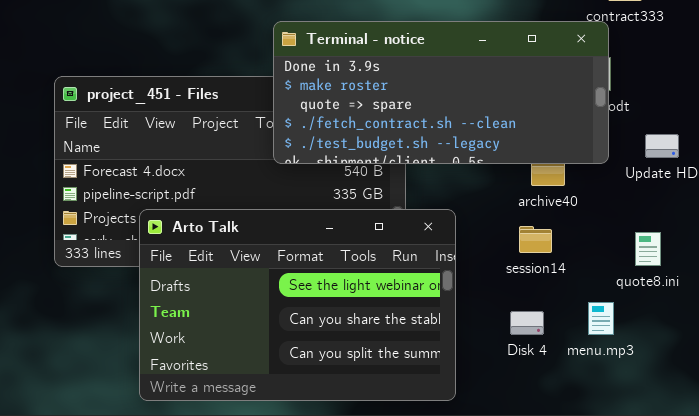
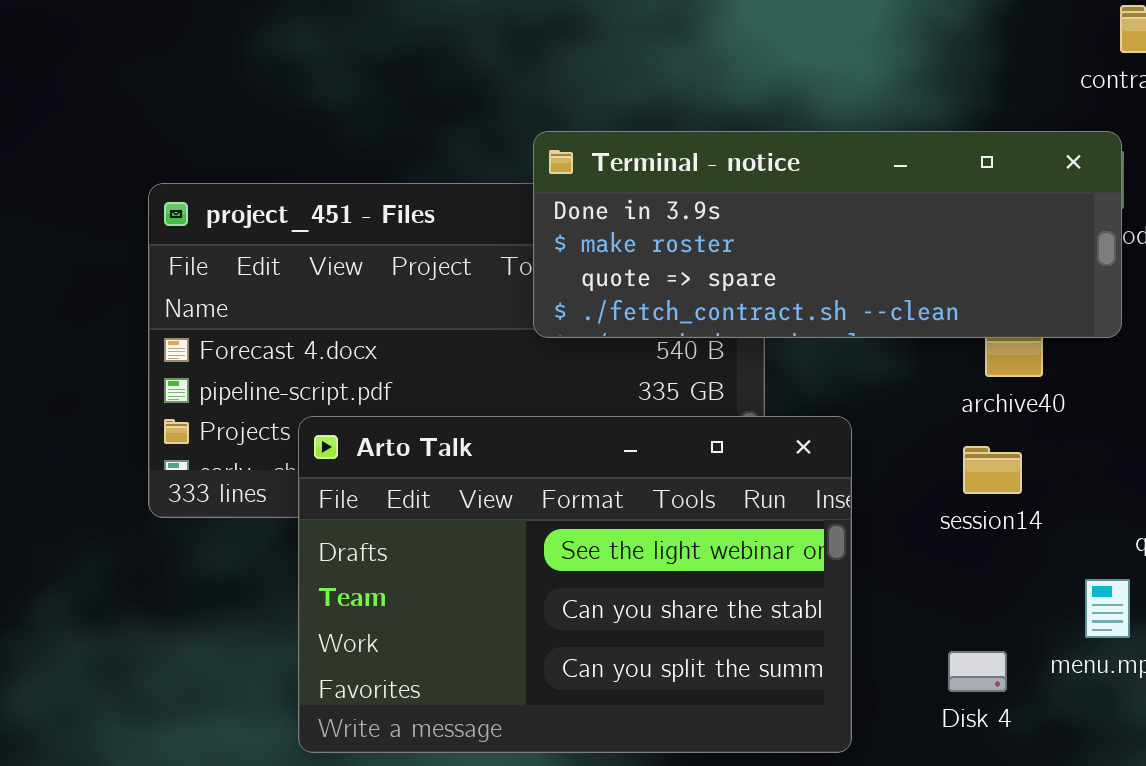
Terminal - notice: [273,21,609,164] -> [533,131,1122,338], resized
Disk 4: [510,311,544,335] -> [948,651,1007,692], moved

